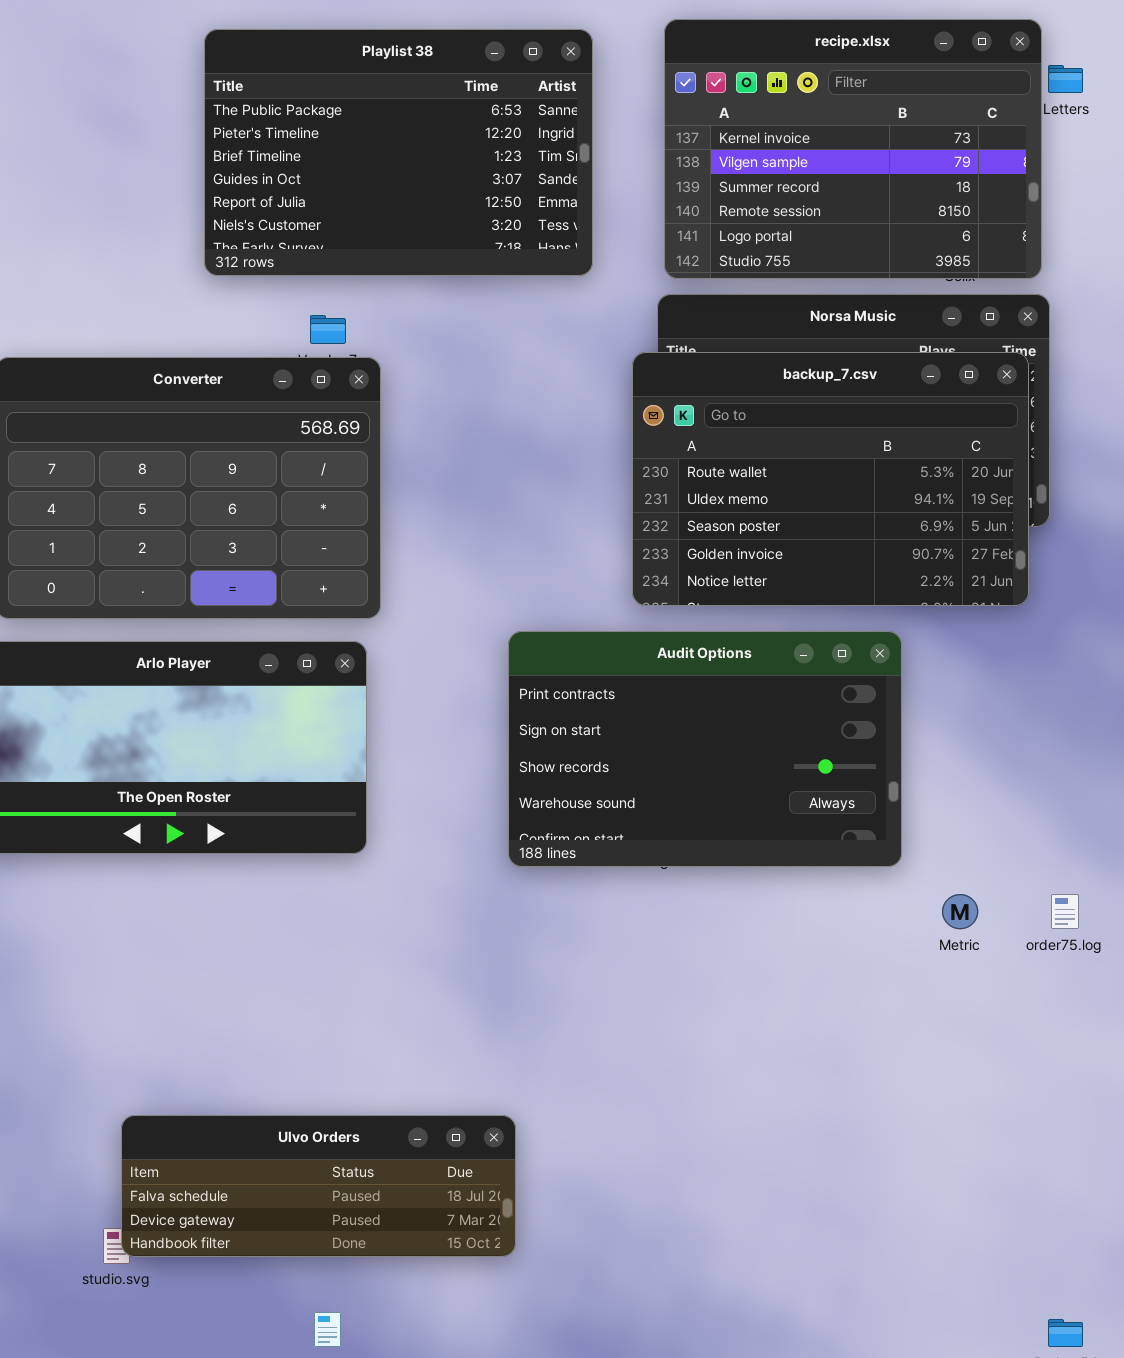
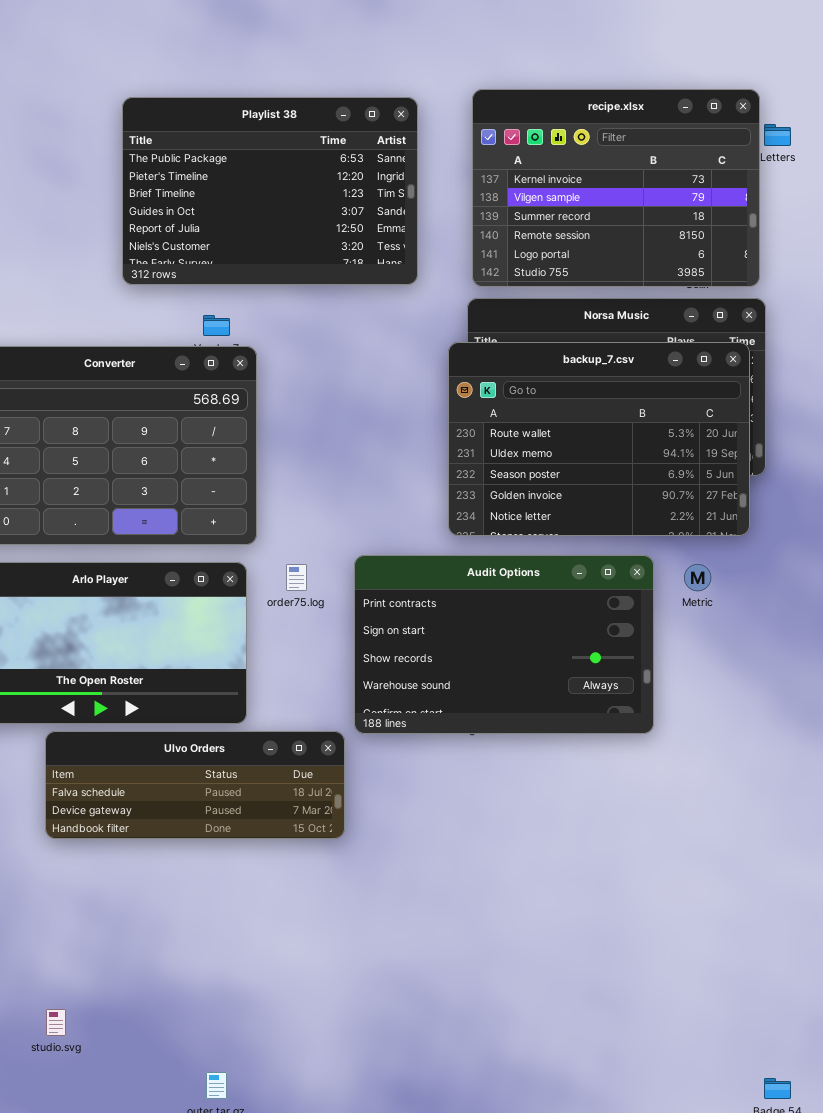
Metric: [942,894,978,929] -> [684,564,711,591], moved
order75.log: [1051,894,1079,929] -> [286,564,307,591], moved
Ulvo Orders: [121,1115,516,1257] -> [45,731,345,839], moved

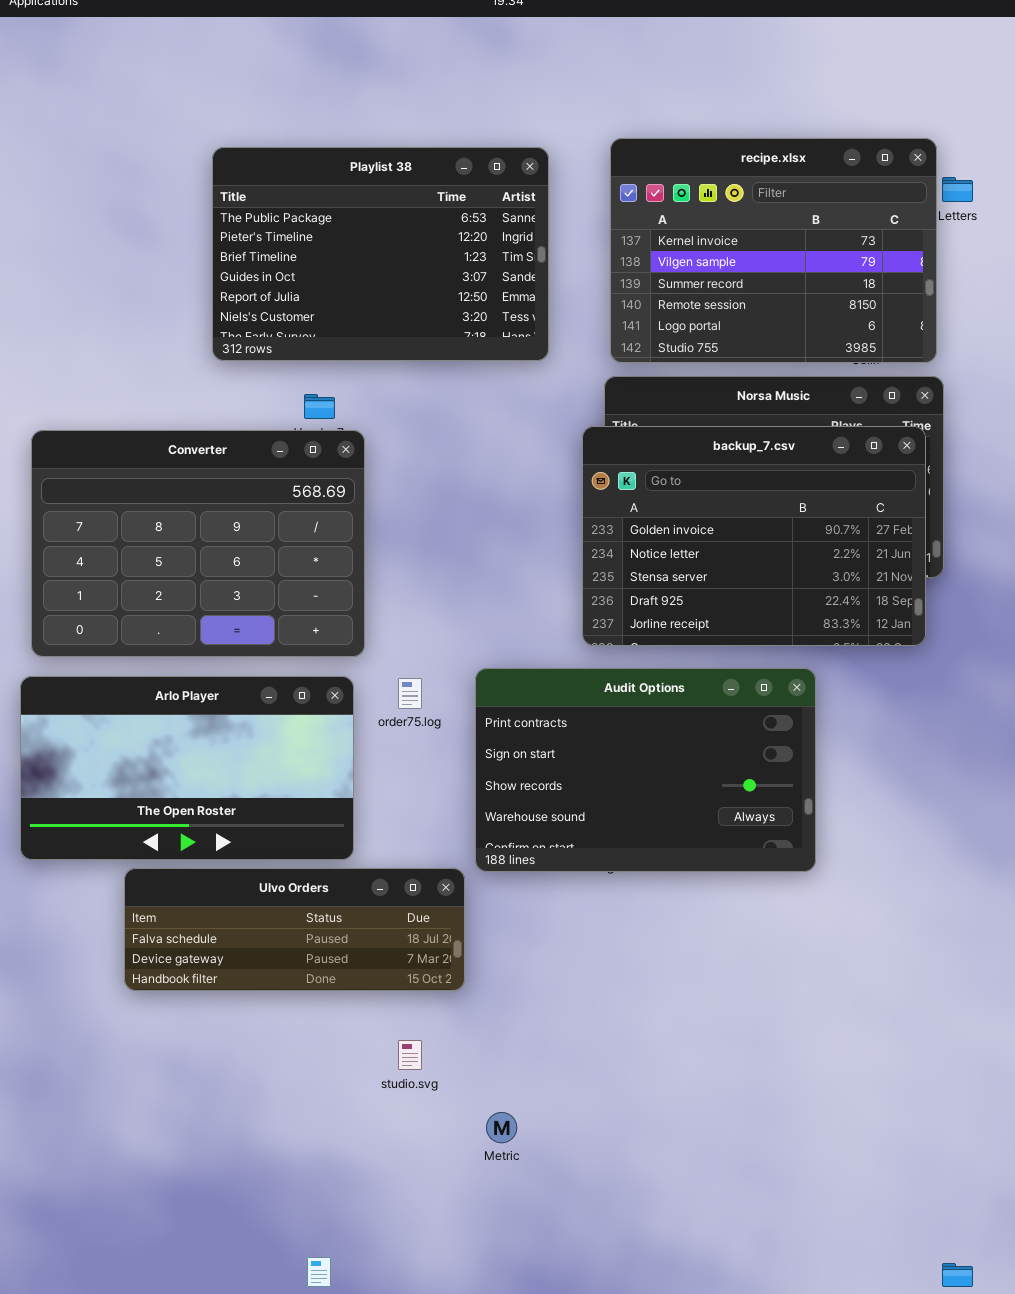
backup_7.csv: [448,342,750,536] -> [582,426,926,646], scrolled down 3 rows
Metric: [684,564,711,591] -> [486,1112,517,1143], moved
studio.svg: [46,1009,66,1036] -> [398,1040,422,1070], moved

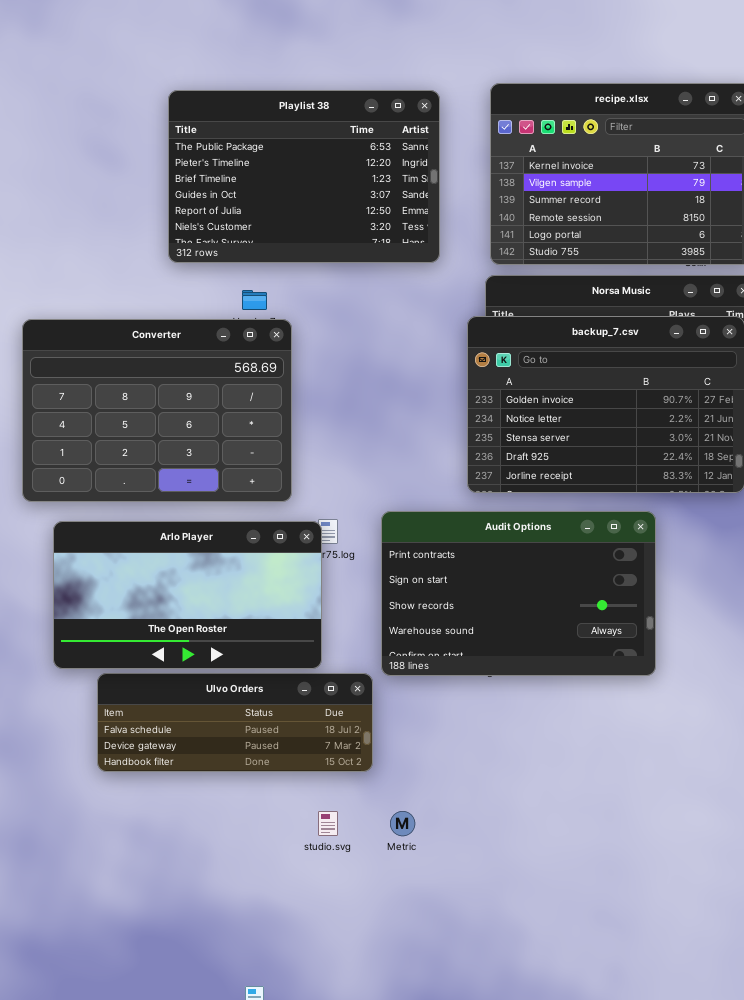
Arlo Player: [20,676,354,860] -> [53,521,322,669], moved
Metric: [486,1112,517,1143] -> [390,811,415,836], moved

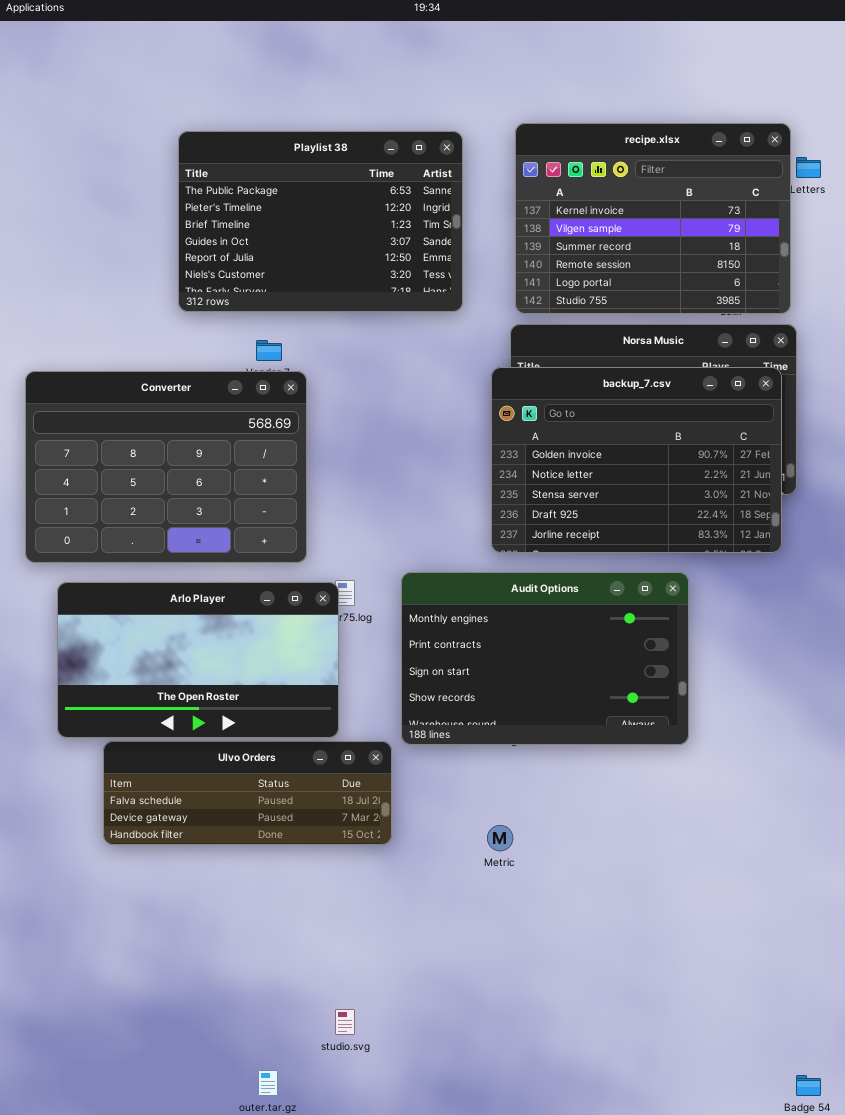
Audit Options: [381,511,656,676] -> [401,572,689,745], scrolled up 1 row
studio.svg: [318,811,338,836] -> [335,1009,355,1035], moved
Metric: [390,811,415,836] -> [487,825,513,851], moved

